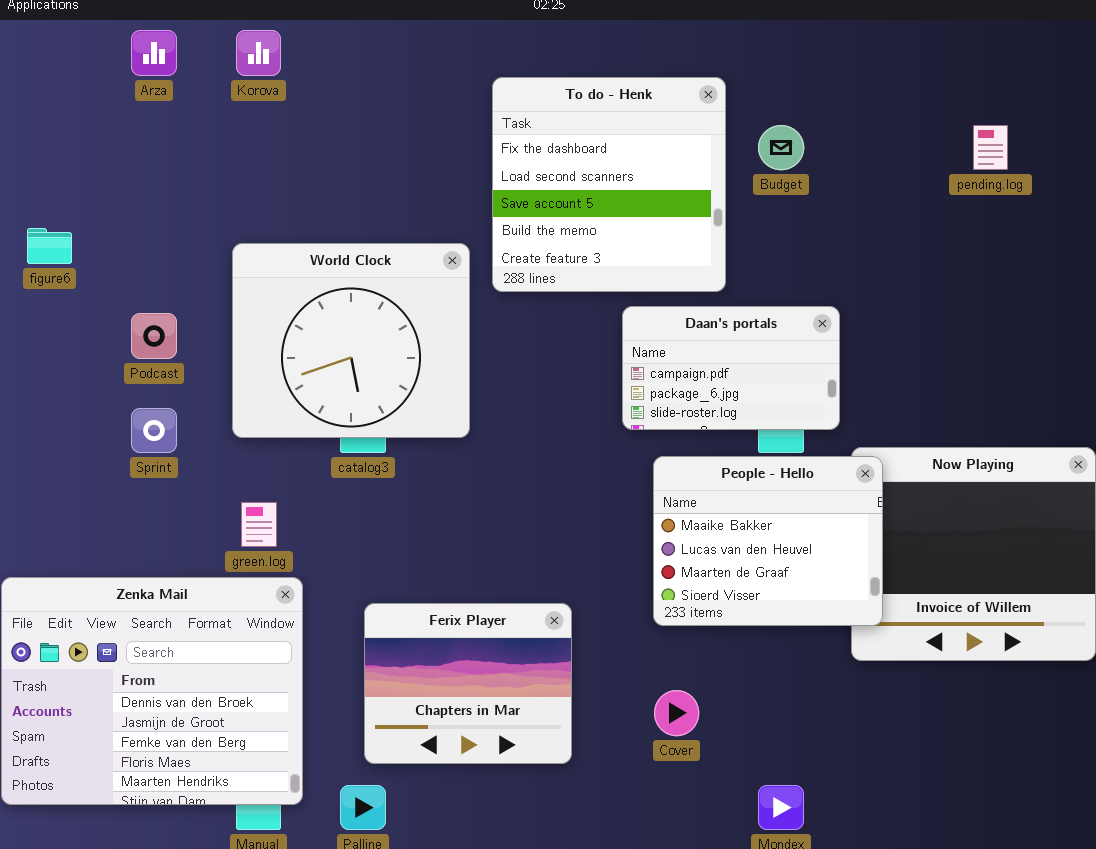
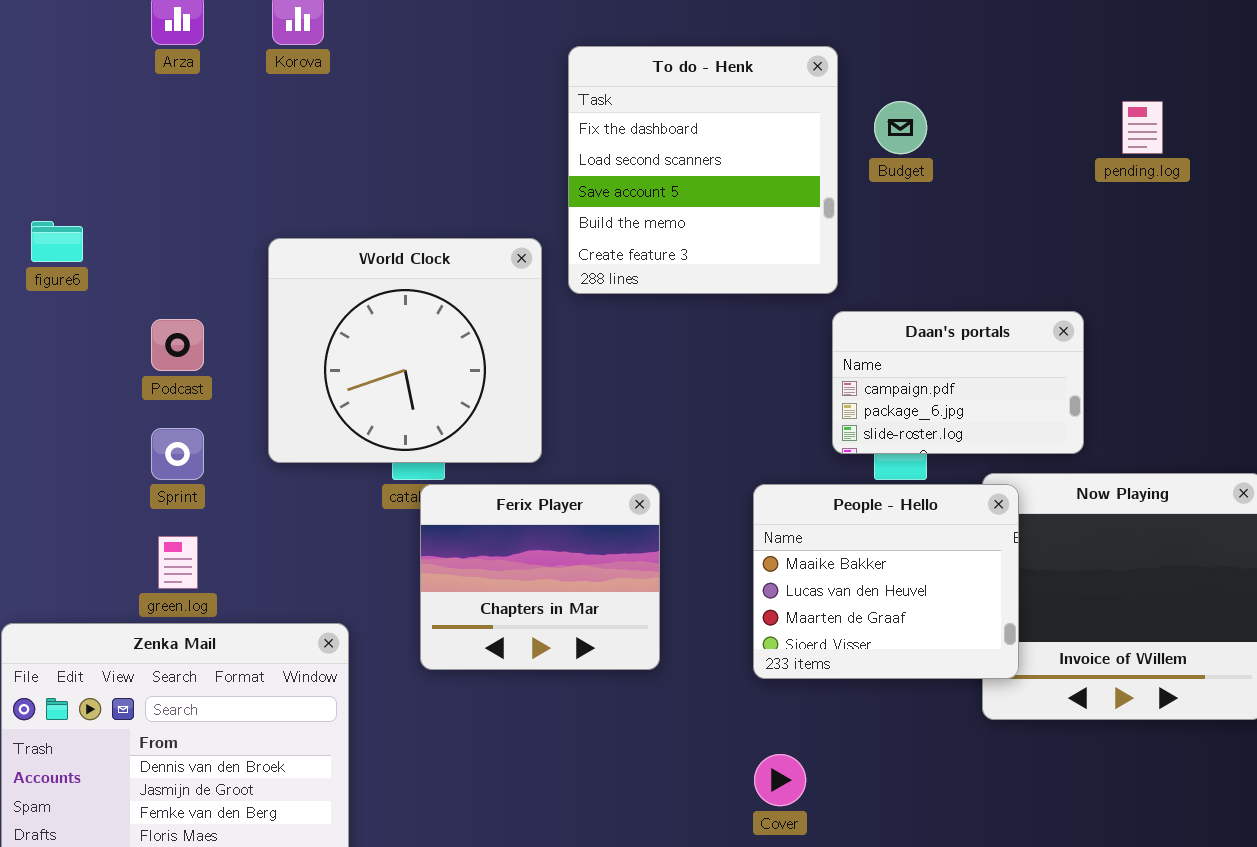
Daan's portals: [622,306,840,430] -> [832,311,1084,454], moved
green.log: [241,502,277,547] -> [158,536,198,589], moved
Ferix Player: [364,603,572,764] -> [420,484,660,670], moved

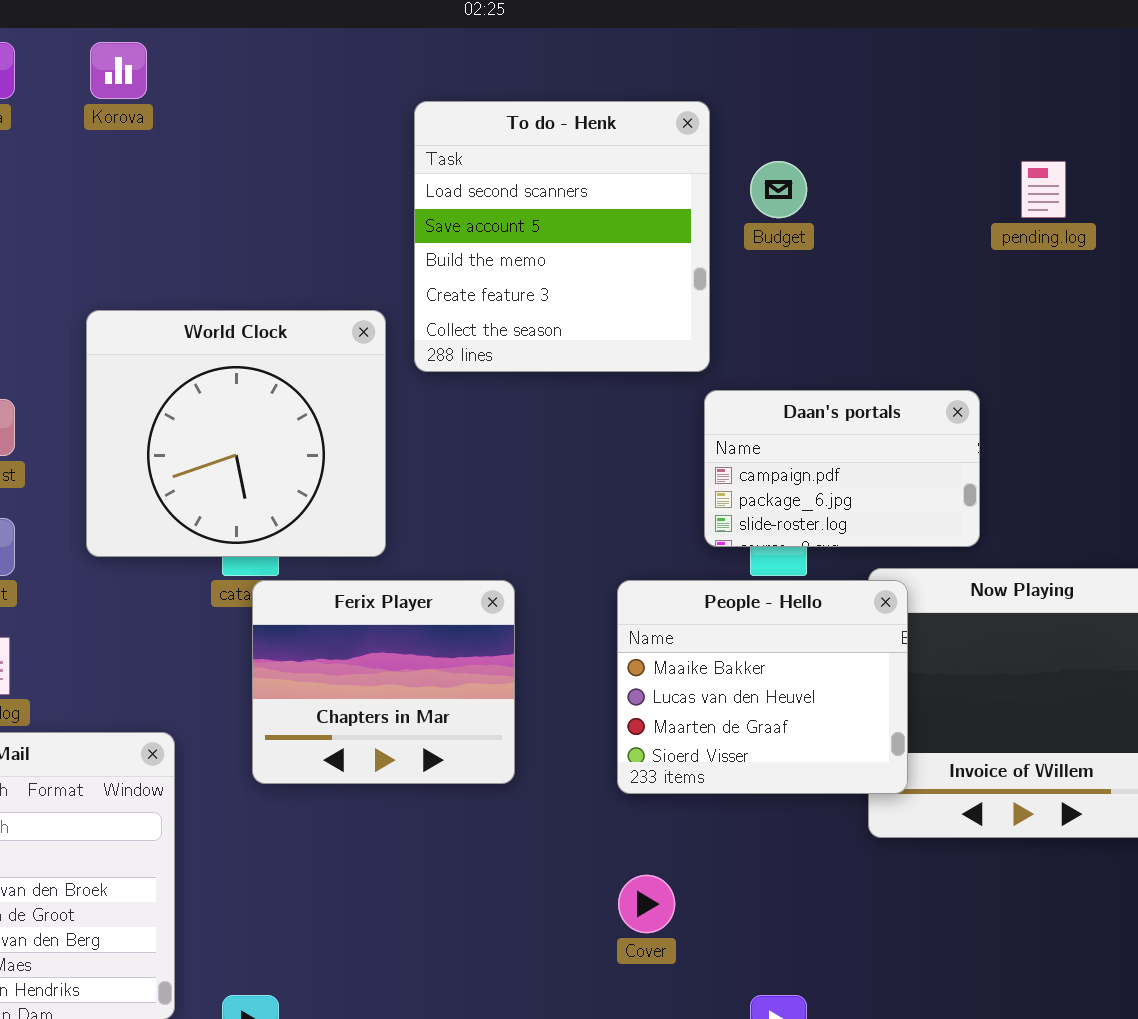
To do - Henk: [568,46,838,294] -> [414,101,710,372], scrolled down 1 row

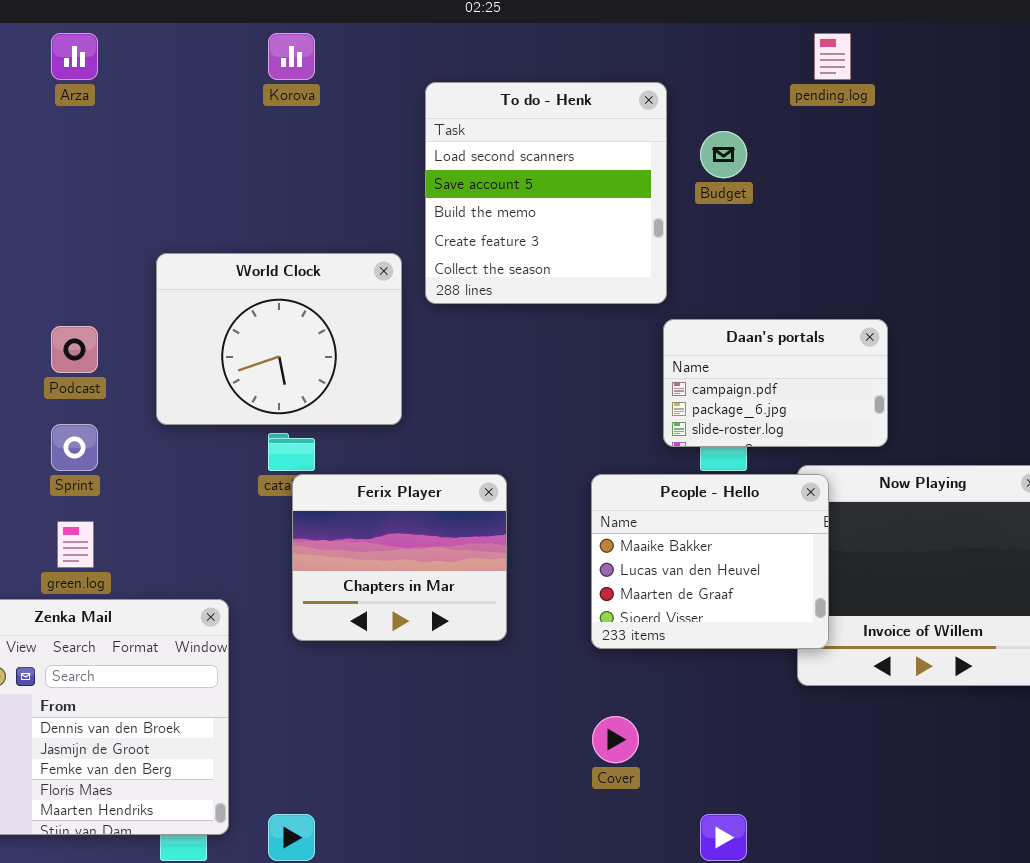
Korova: [90,42,147,99] -> [268,33,315,80], moved
pending.log: [1021,161,1066,218] -> [814,33,851,80], moved
World Clock: [86,310,386,557] -> [156,253,402,425], resized

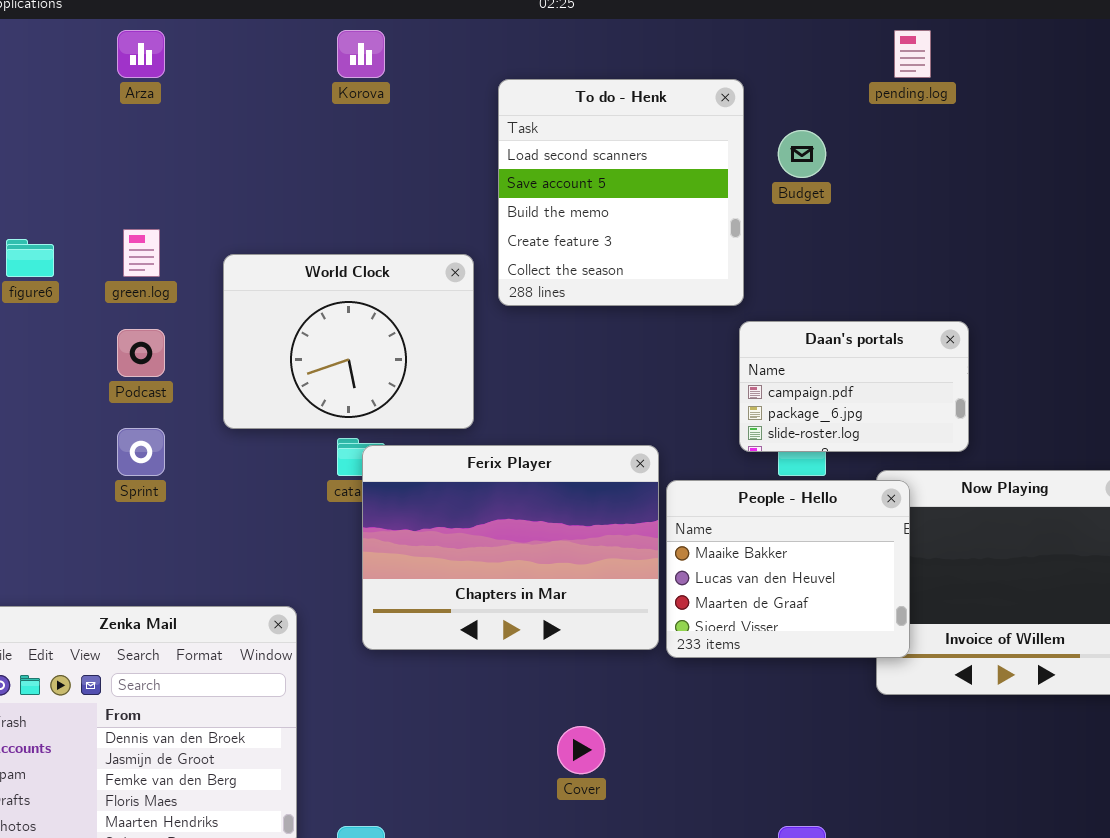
Ferix Player: [292,474,507,641] -> [362,445,659,650], resized
green.log: [57,521,94,568] -> [123,229,160,277], moved
Cover: [592,716,639,763] -> [557,726,605,774], moved

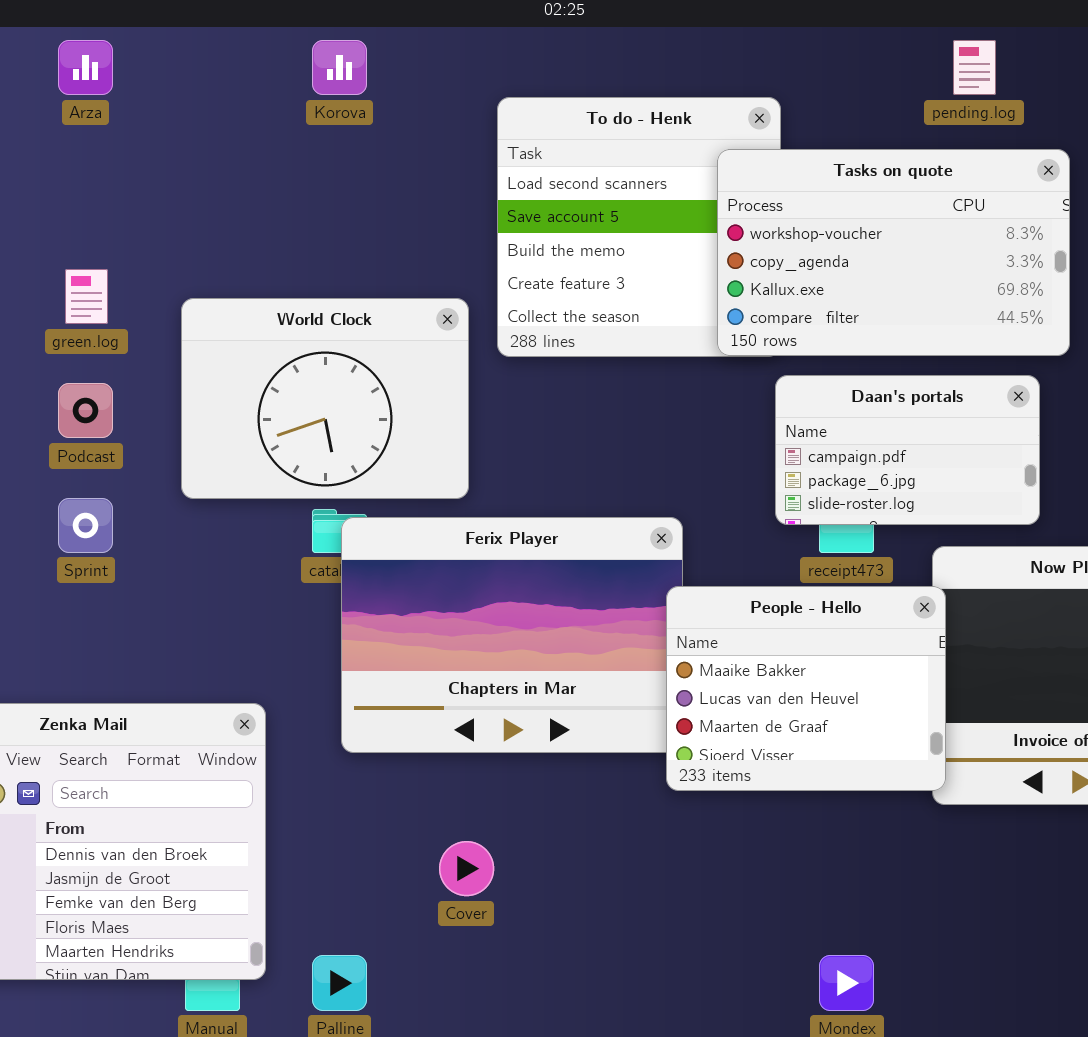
Tasks on quote: none -> [717,149,1070,356], opened
People - Hello: [666,480,910,658] -> [666,586,946,791], moved
Cover: [557,726,605,774] -> [439,841,494,896], moved

